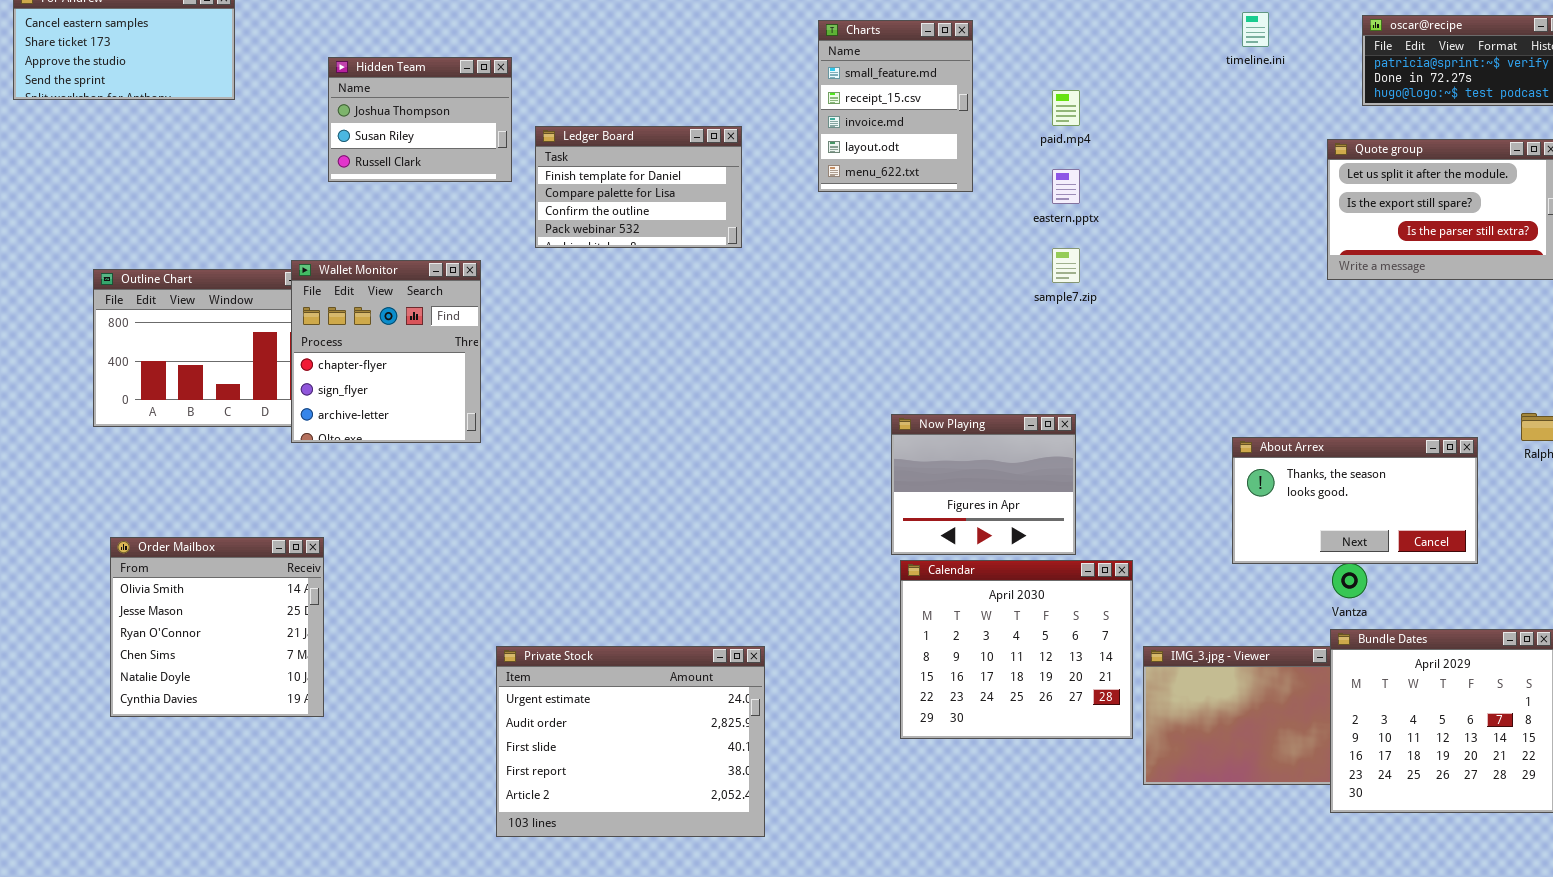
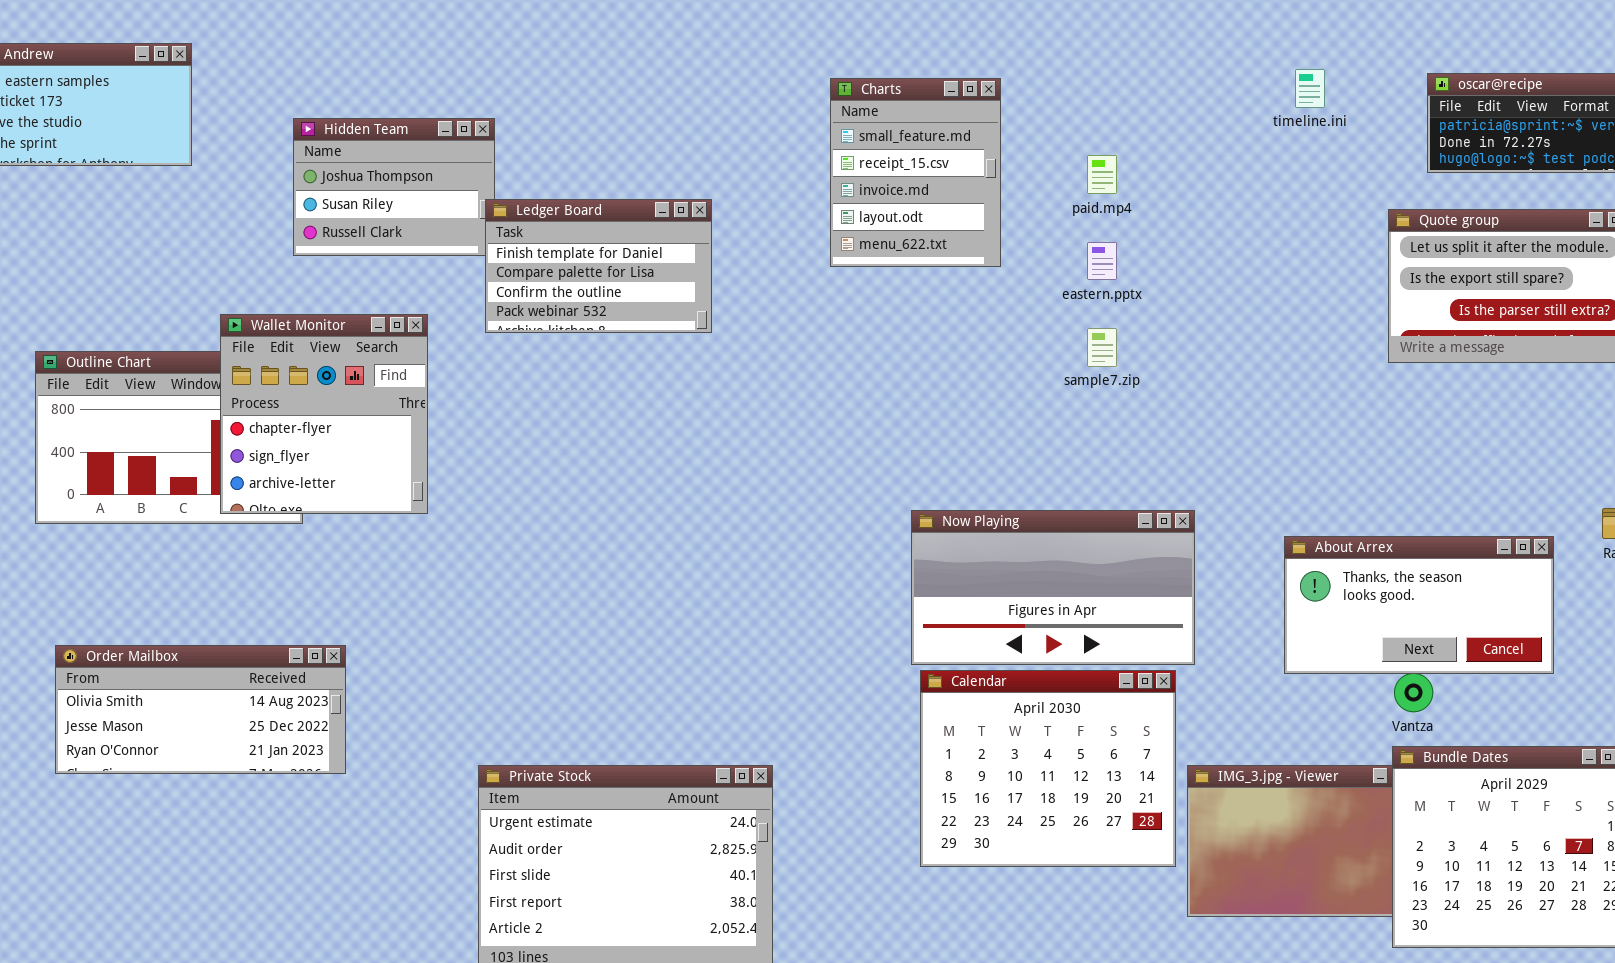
Ledger Board: [535,126,742,248] -> [485,199,712,333], moved
Wallet Monitor: [291,260,481,443] -> [220,314,428,514], moved
Now Playing: [891,414,1076,555] -> [911,510,1195,665], resized
Order Mailbox: [110,537,324,717] -> [55,645,346,774], resized

